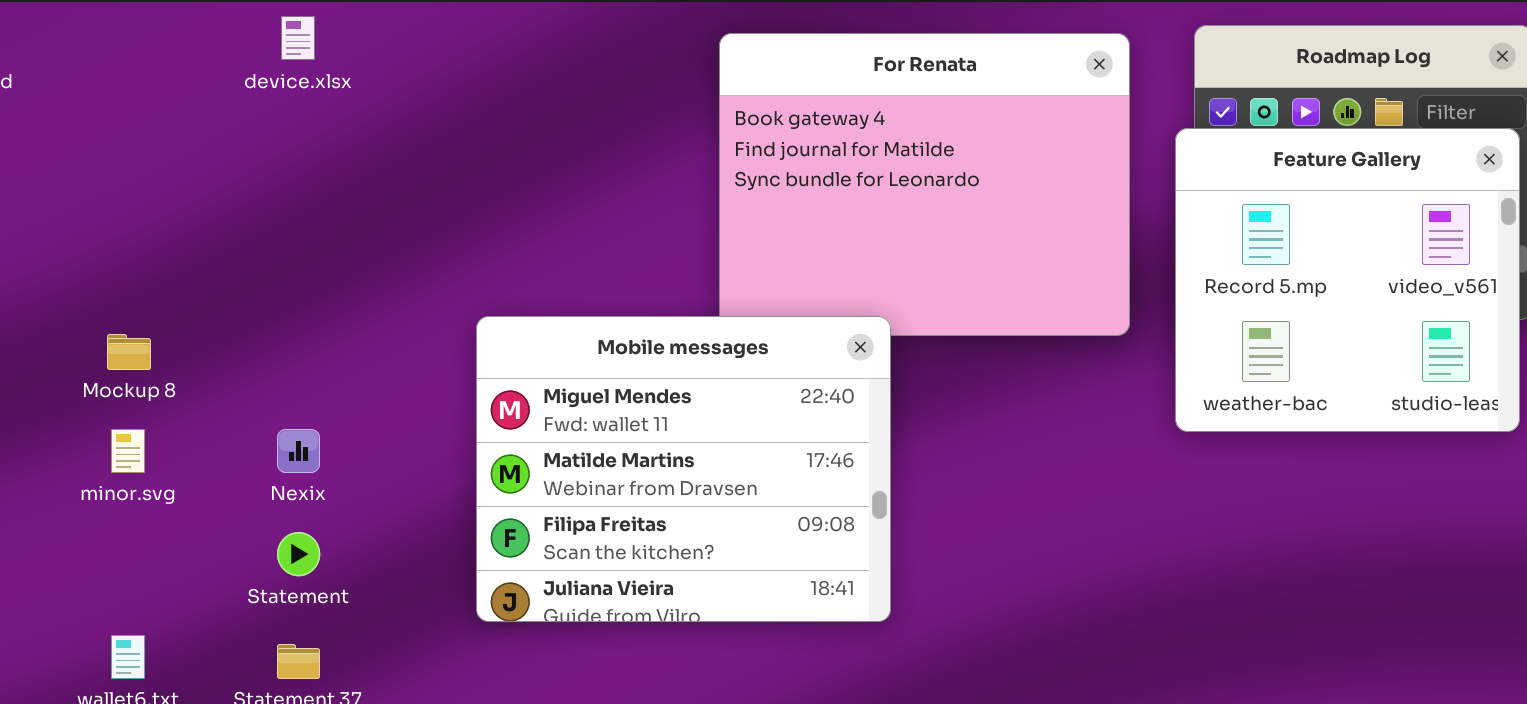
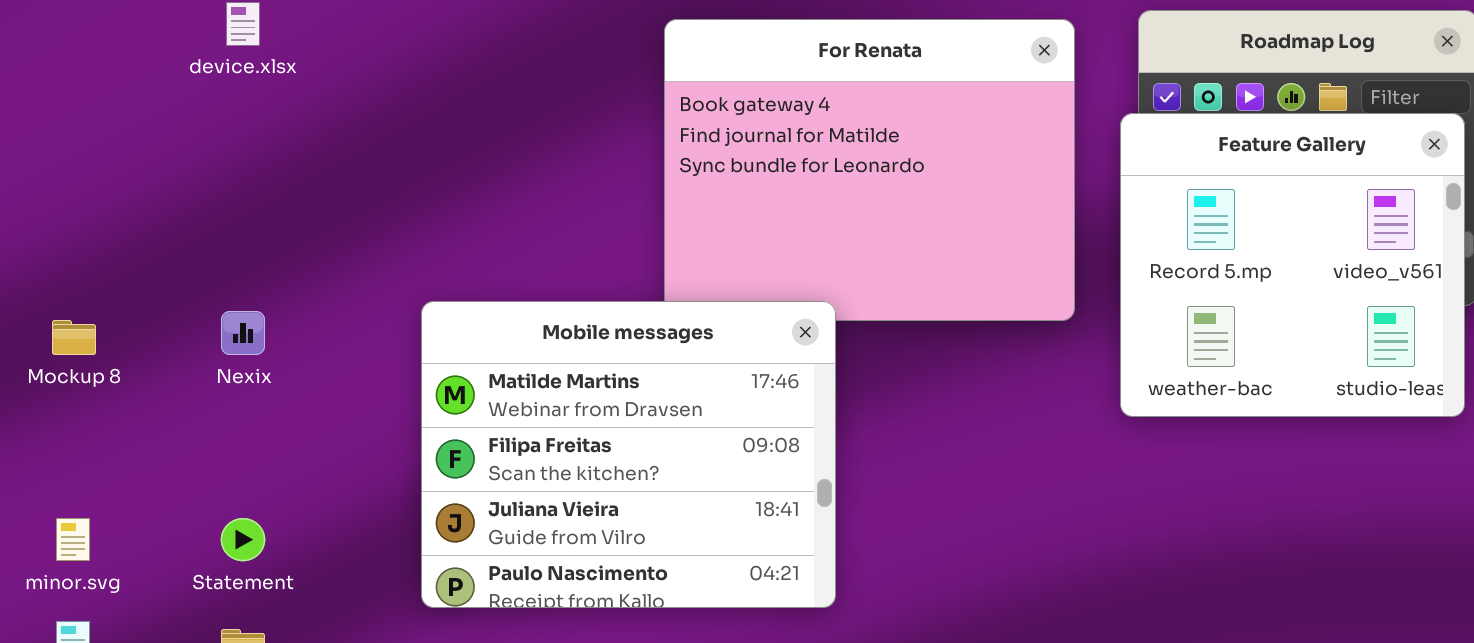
Mobile messages: [476,316,891,622] -> [421,301,836,608], scrolled down 1 row
minor.svg: [111,429,145,473] -> [56,518,90,561], moved
Nexix: [277,429,320,473] -> [221,311,265,355], moved

